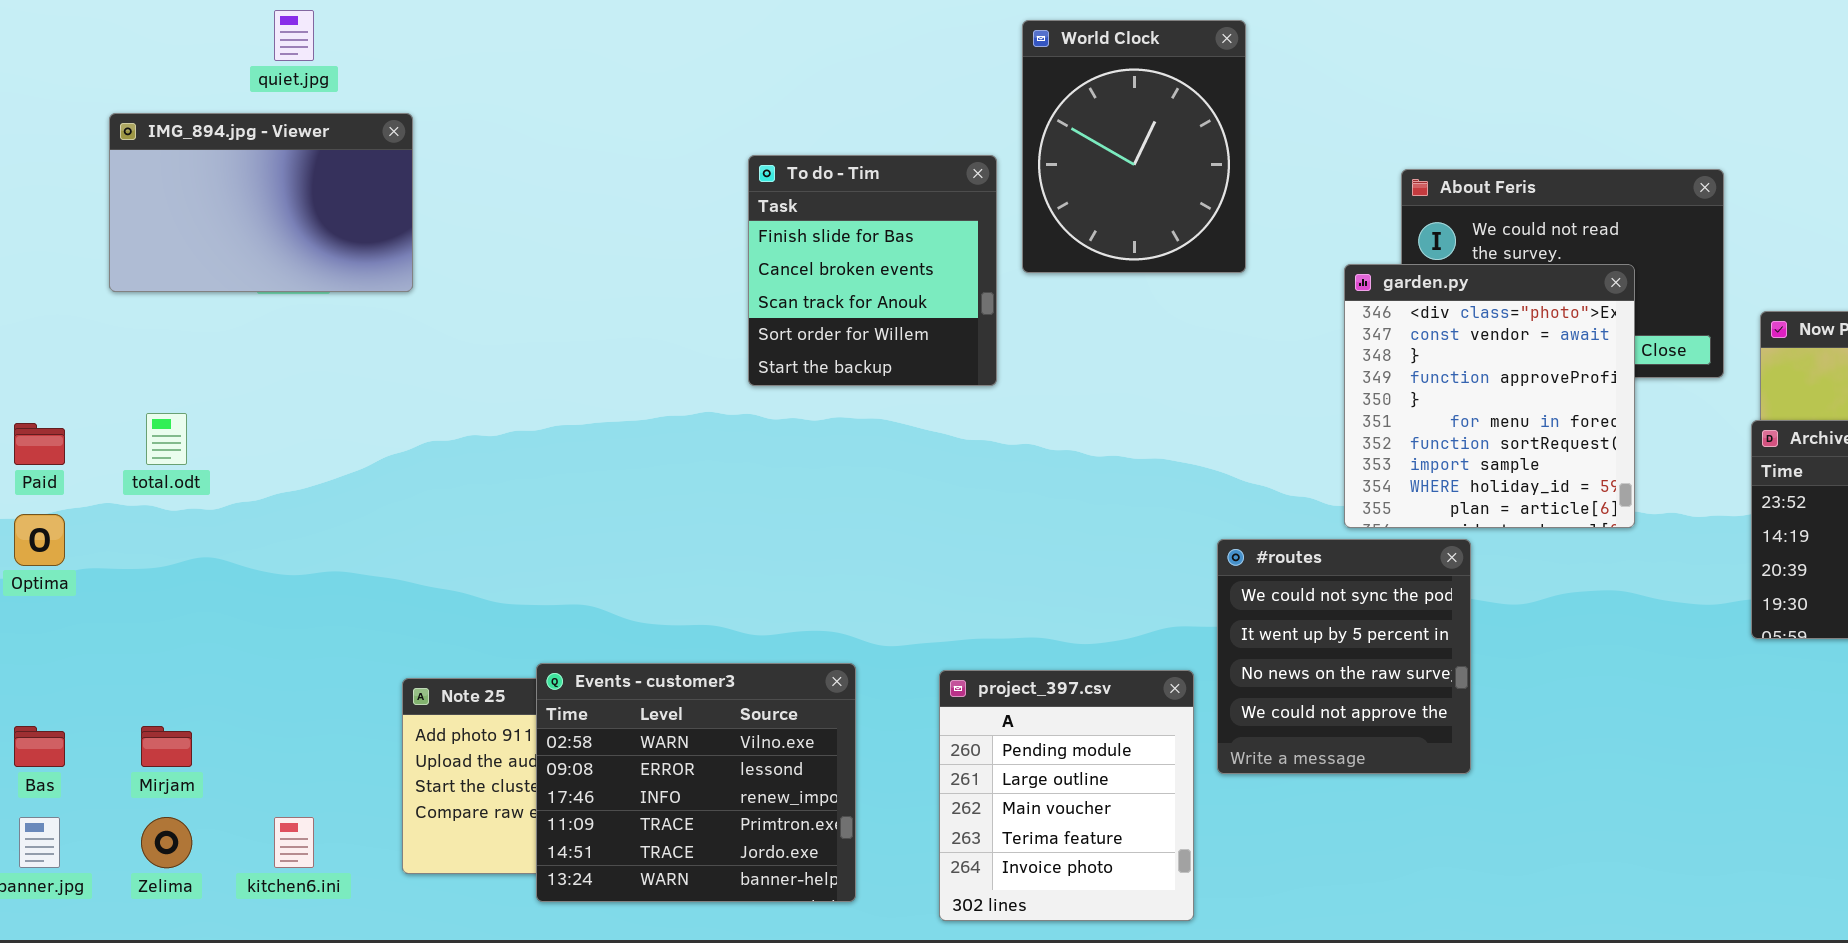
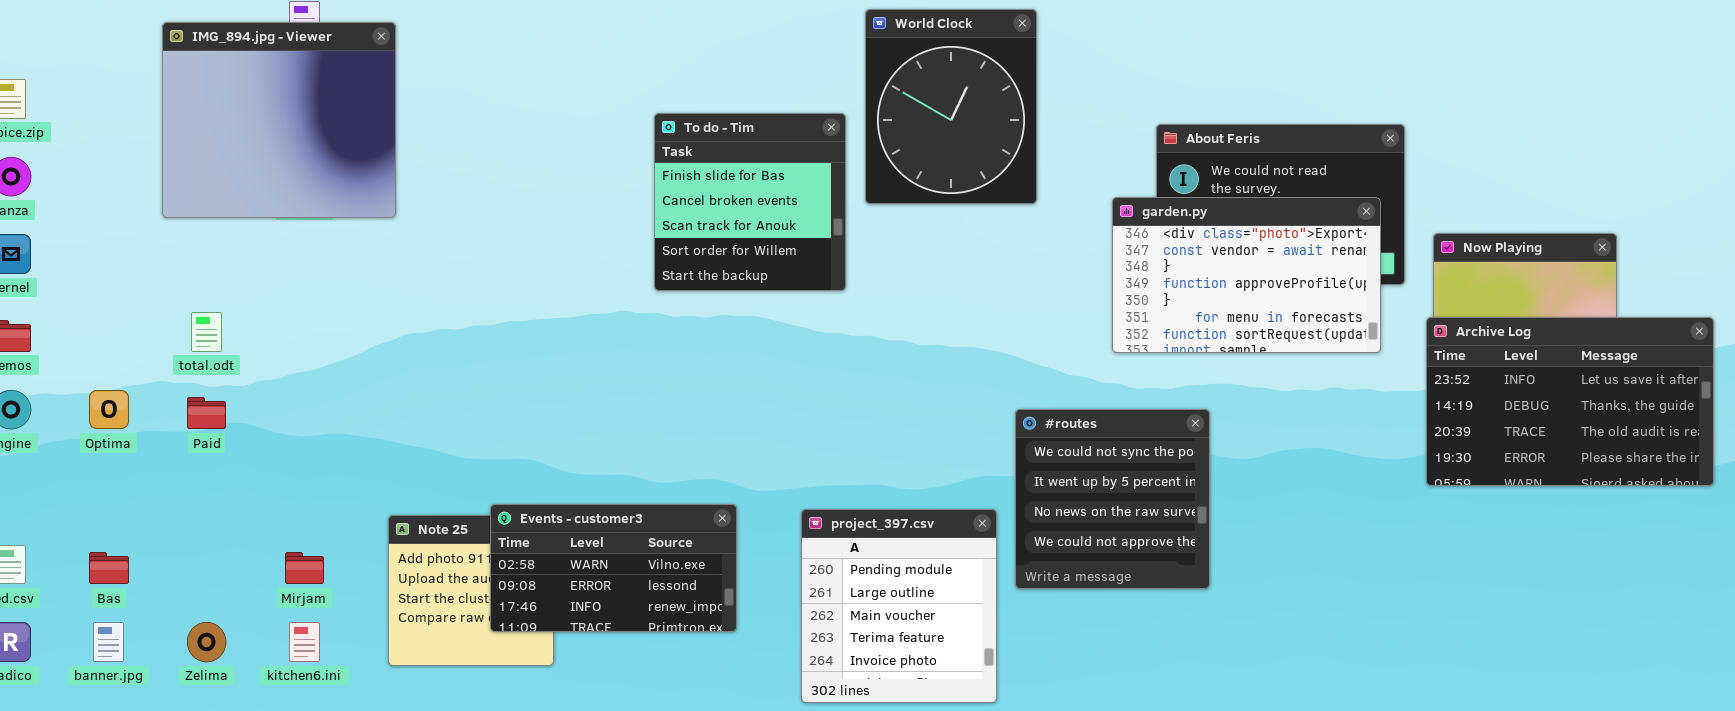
IMG_894.jpg - Viewer: [109,113,413,292] -> [162,22,396,218], resized
garden.py: [1344,264,1635,528] -> [1112,197,1381,353], resized
Paid: [14,423,65,465] -> [187,397,226,429], moved
Events - customer3: [536,663,856,902] -> [490,504,737,632], resized
Mirjam: [141,726,192,767] -> [285,552,324,584], moved

